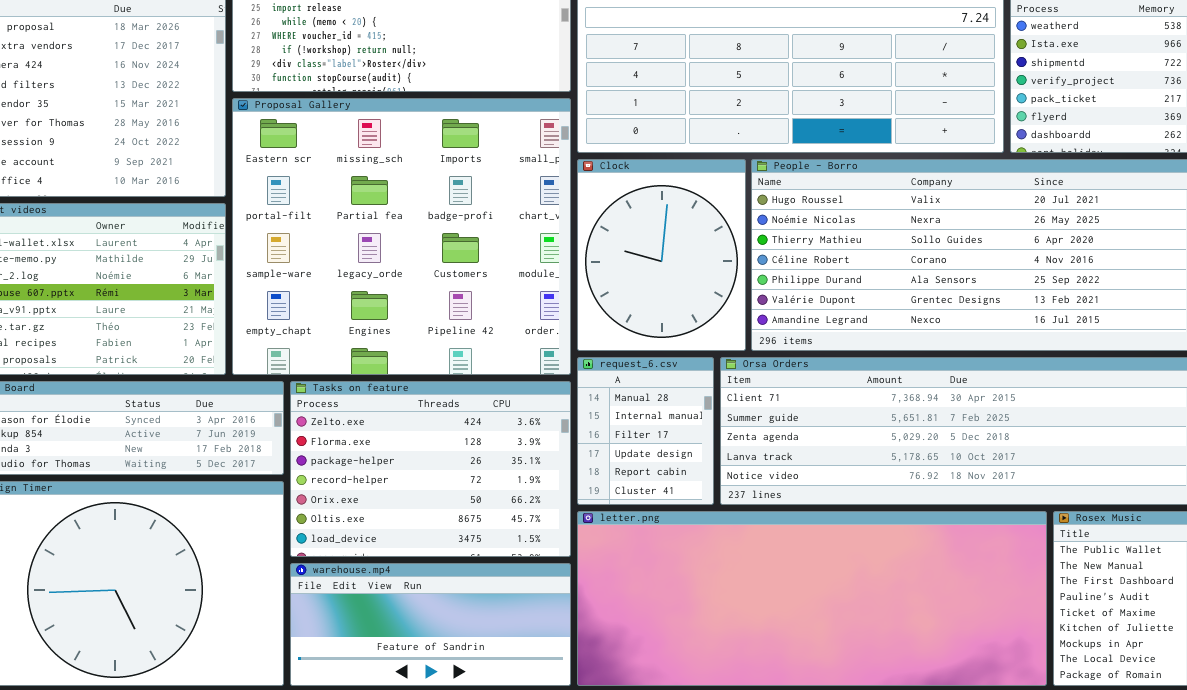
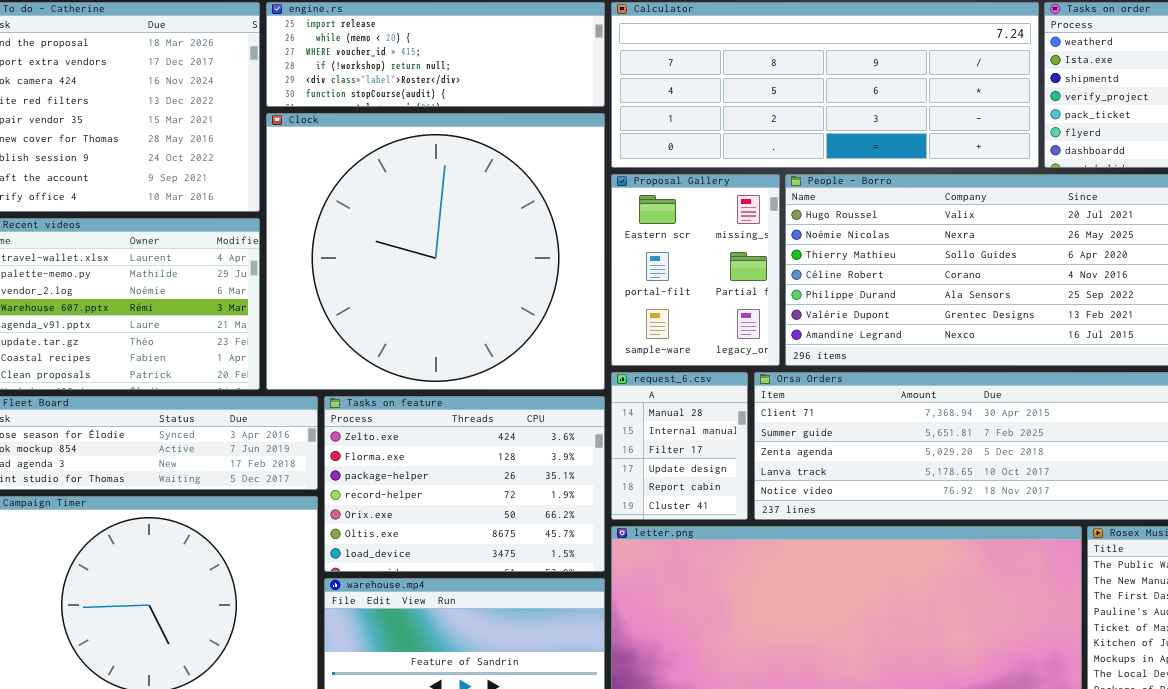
Proposal Gallery: [232,98,571,375] -> [611,174,780,366], moved, resized
Clock: [577,159,746,351] -> [266,113,605,390], moved, resized

